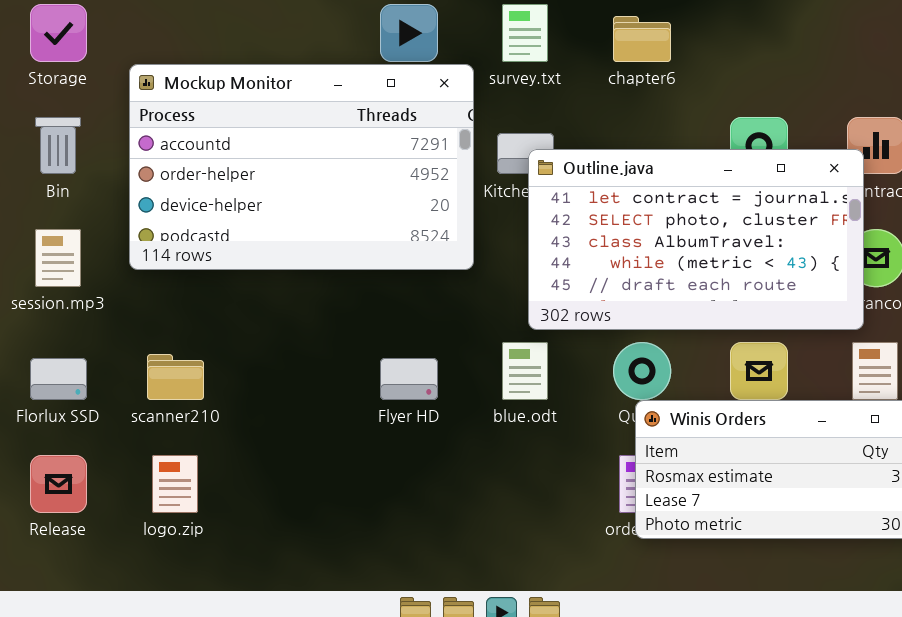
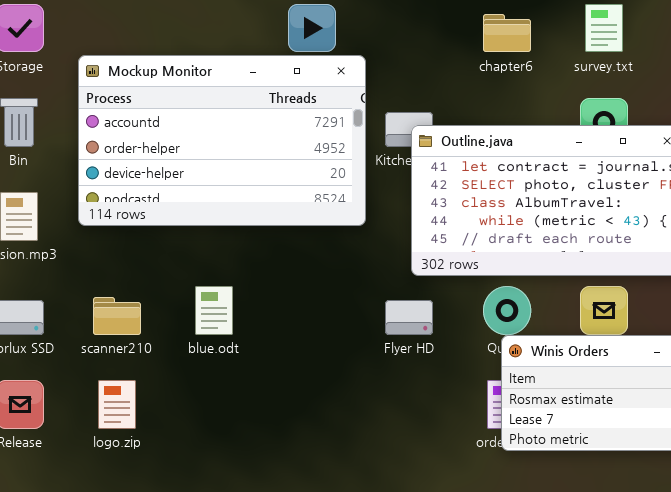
survey.txt: [502,4,548,62] -> [585,4,623,52], moved
blue.odt: [502,342,548,400] -> [195,286,233,335], moved
Flyer HD: [380,358,438,400] -> [385,300,433,335], moved

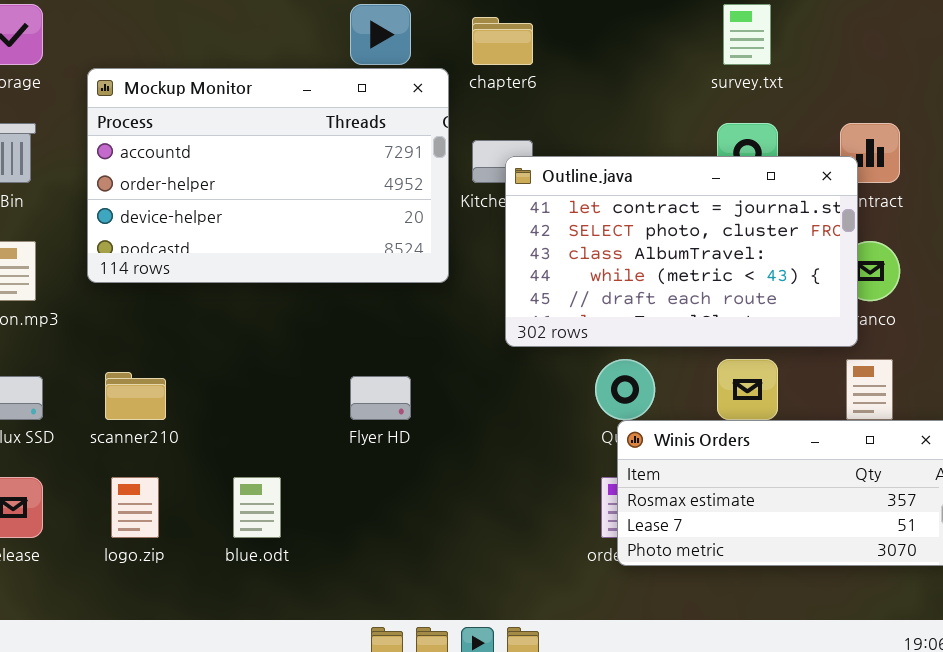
chapter6: [483,14,531,52] -> [472,17,533,65], moved
blue.odt: [195,286,233,335] -> [233,477,281,538], moved
Flyer HD: [385,300,433,335] -> [350,376,411,420], moved

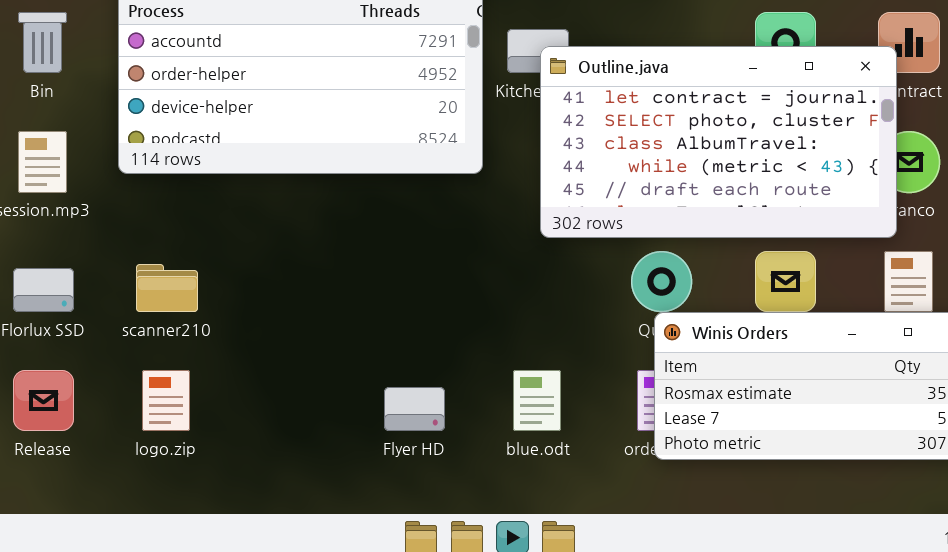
Flyer HD: [350,376,411,420] -> [384,387,445,431], moved
blue.odt: [233,477,281,538] -> [513,370,561,431], moved

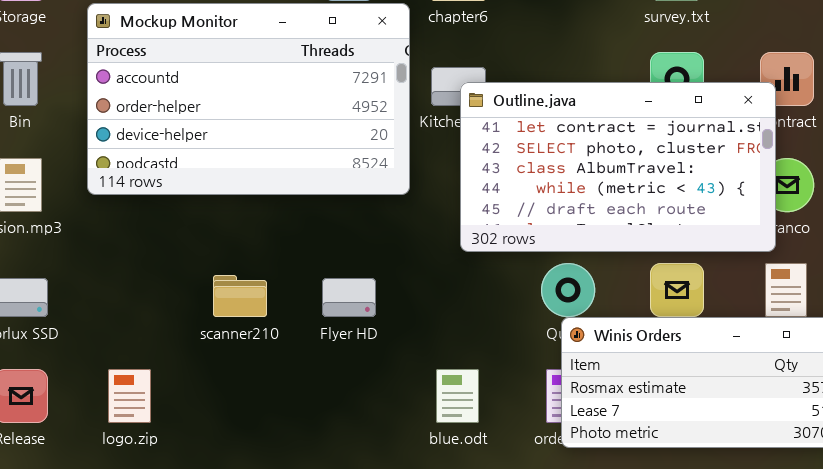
scanner210: [136,264,198,312] -> [213,275,267,317], moved
Flyer HD: [384,387,445,431] -> [322,278,376,317], moved

